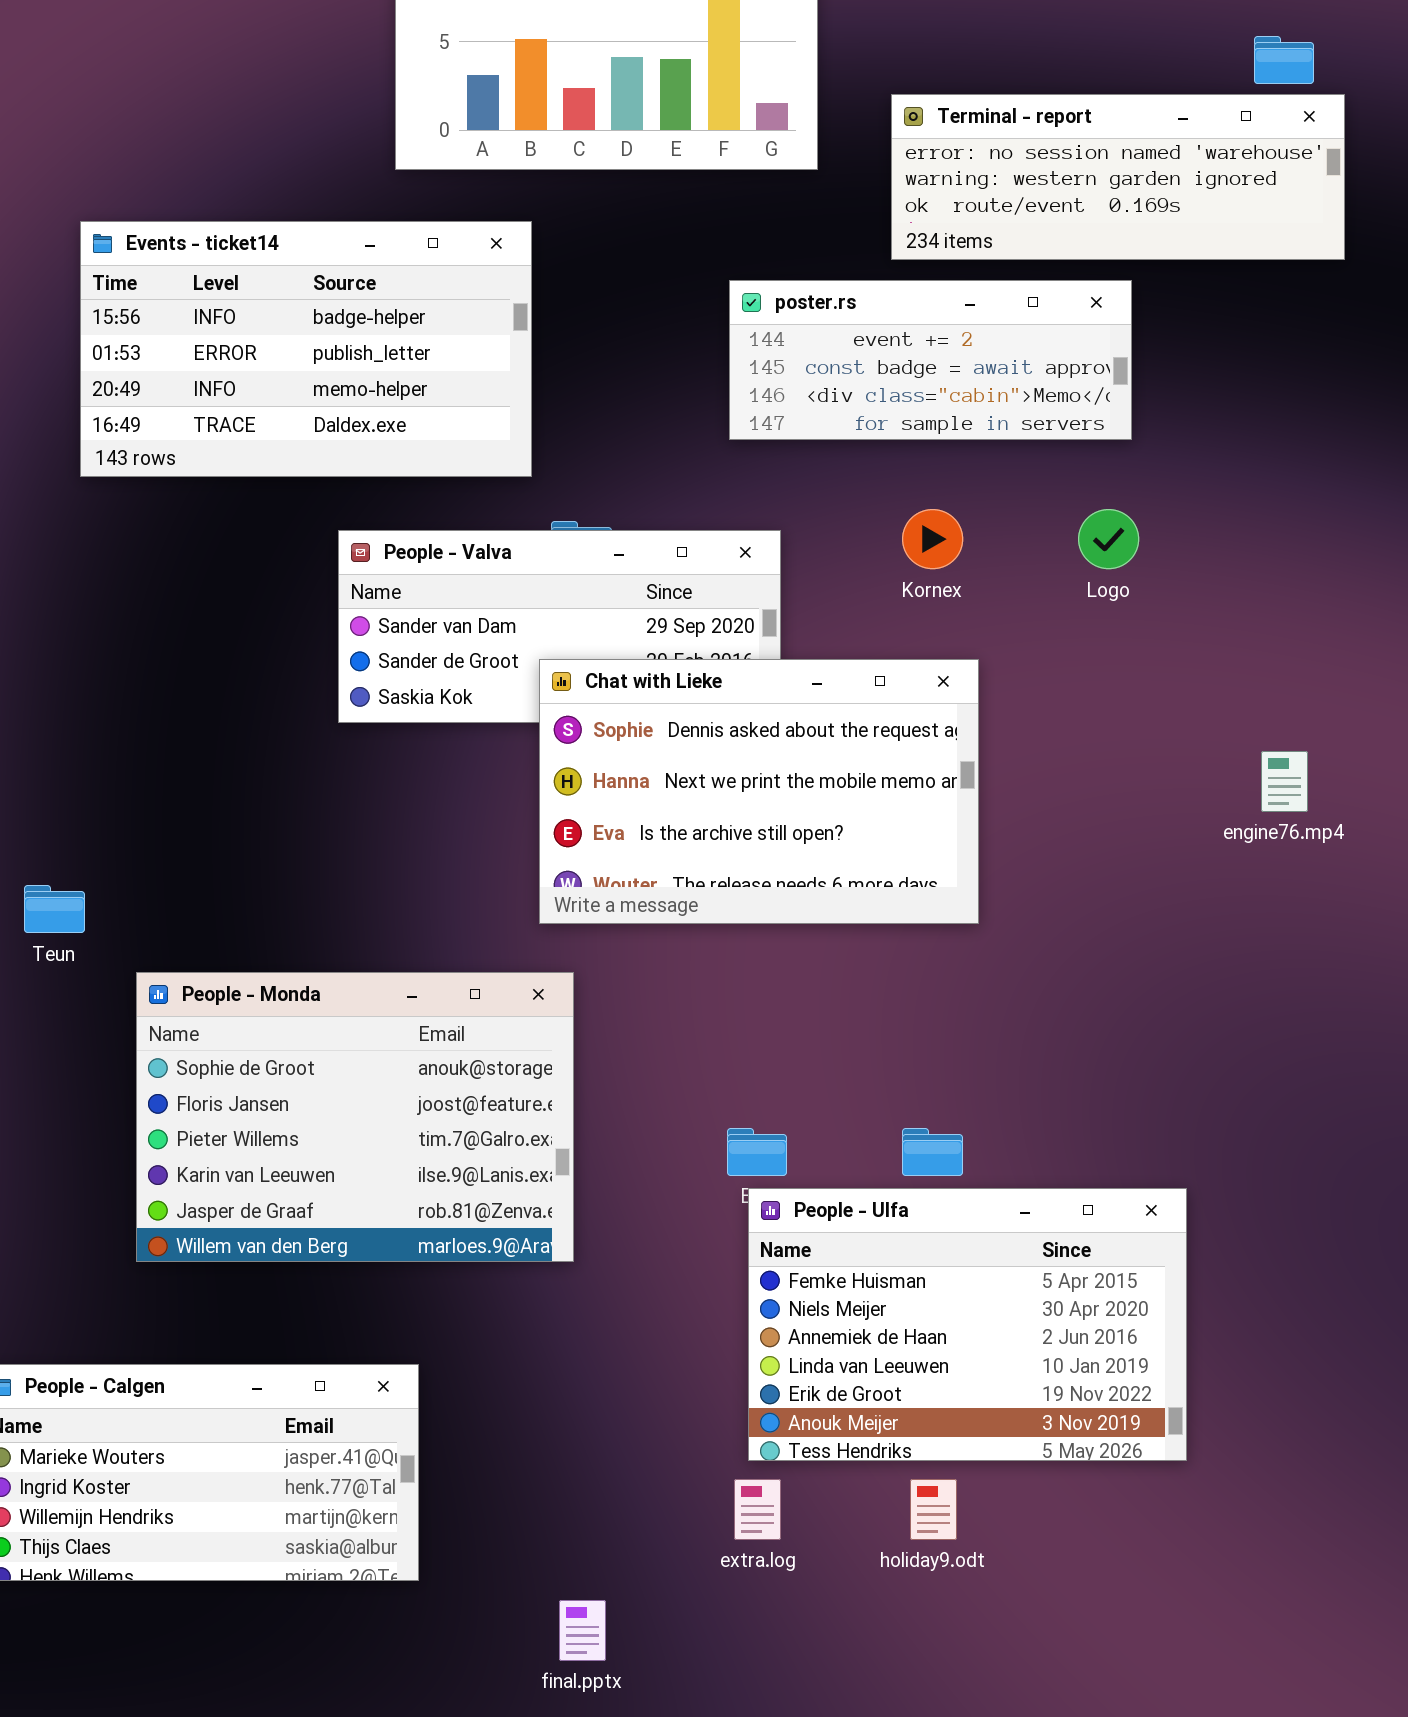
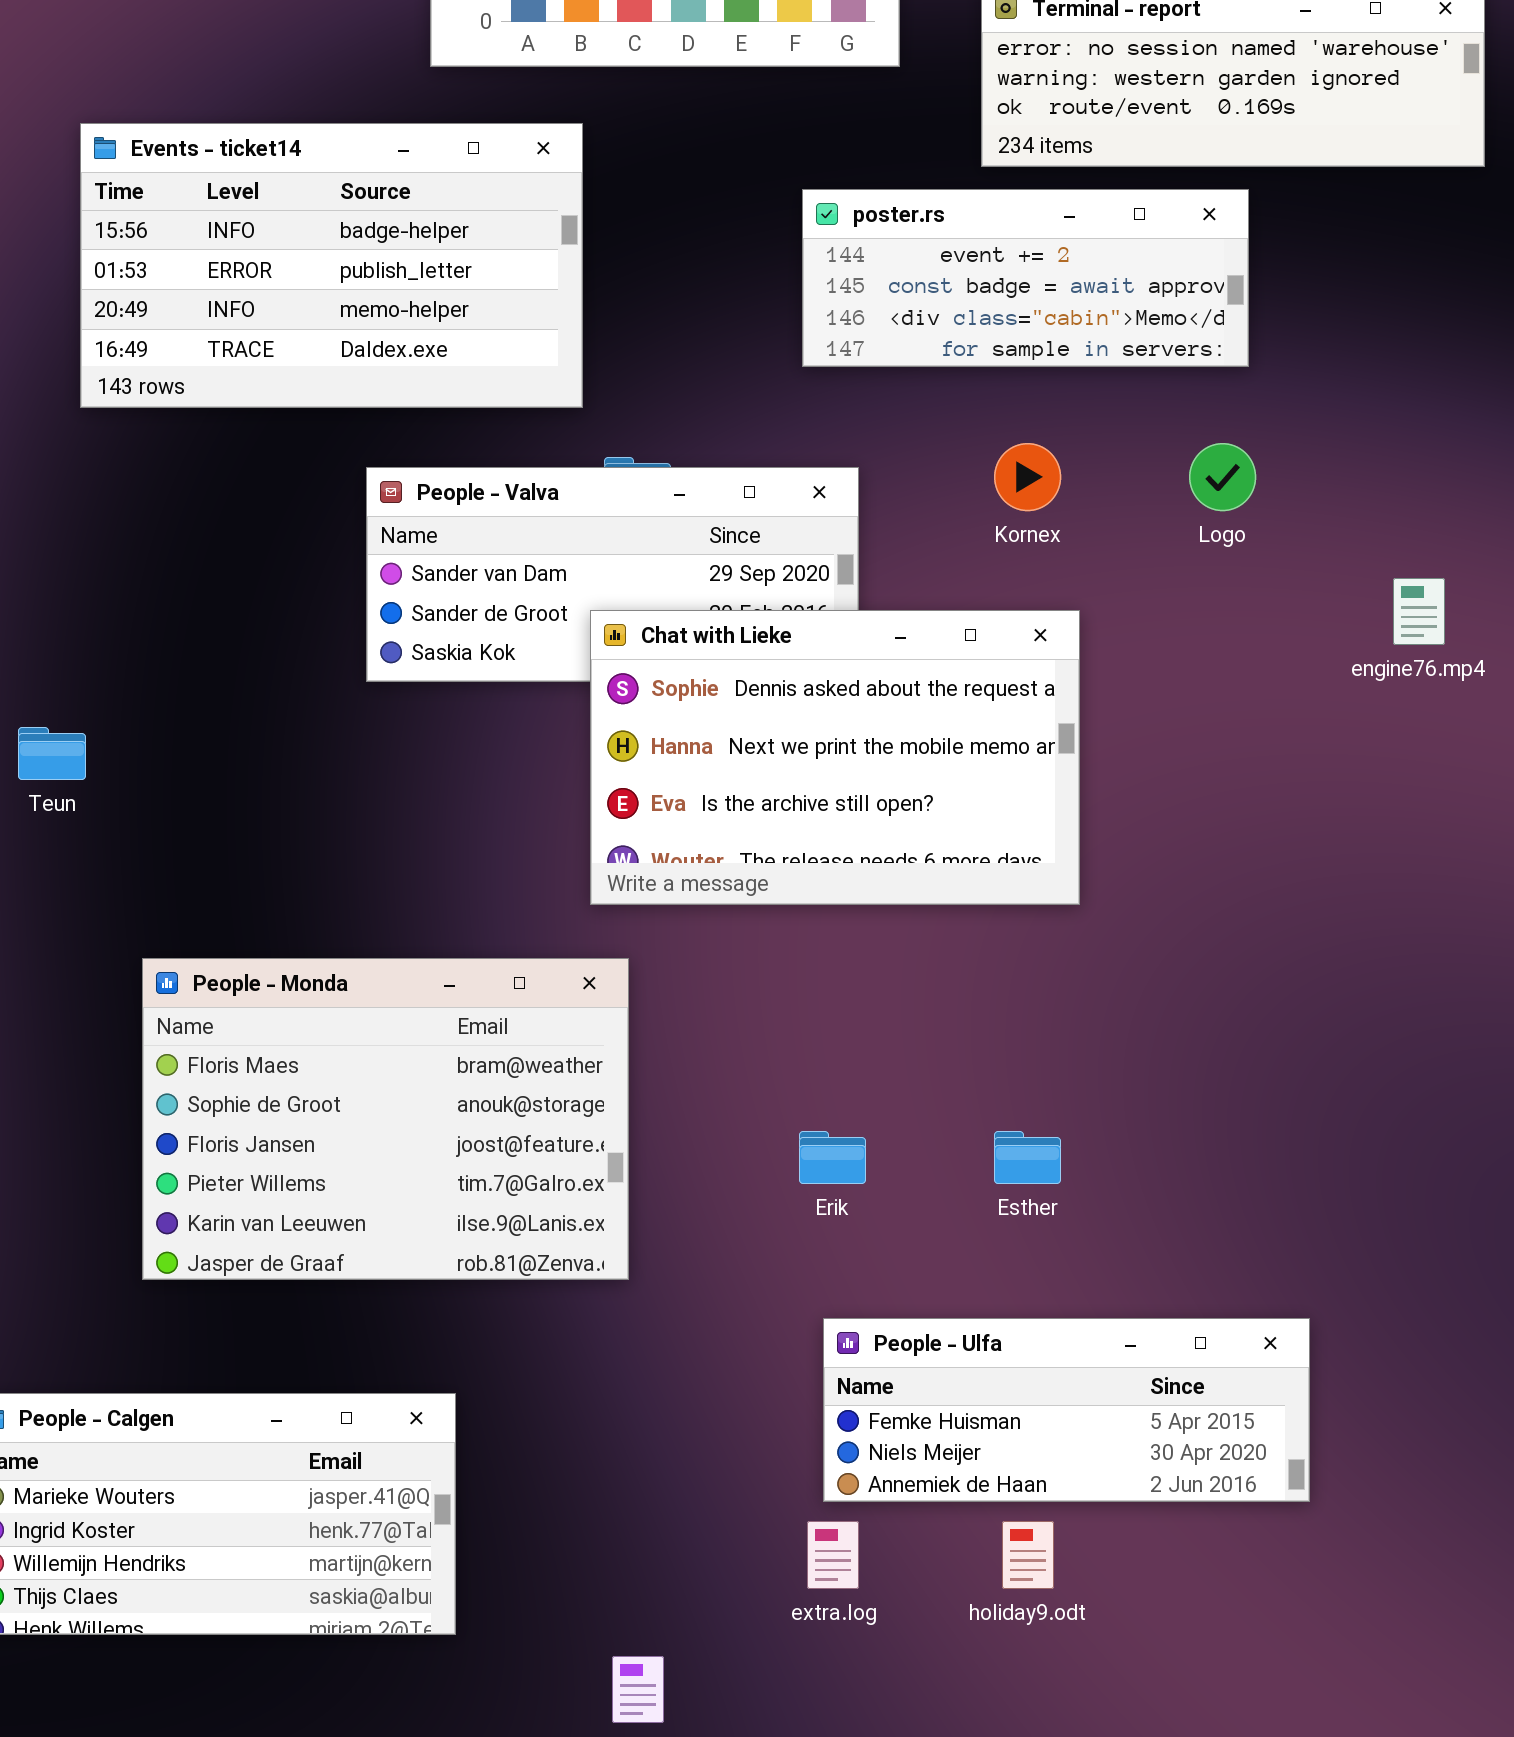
engine76.mp4: [1261,751,1308,812] -> [1393,578,1445,645], moved
Teun: [24,885,85,933] -> [18,727,86,780], moved
People - Monda: [136,972,574,1262] -> [142,958,629,1280], scrolled up 1 row
People - Ulfa: [748,1188,1187,1461] -> [823,1318,1310,1502], resized

